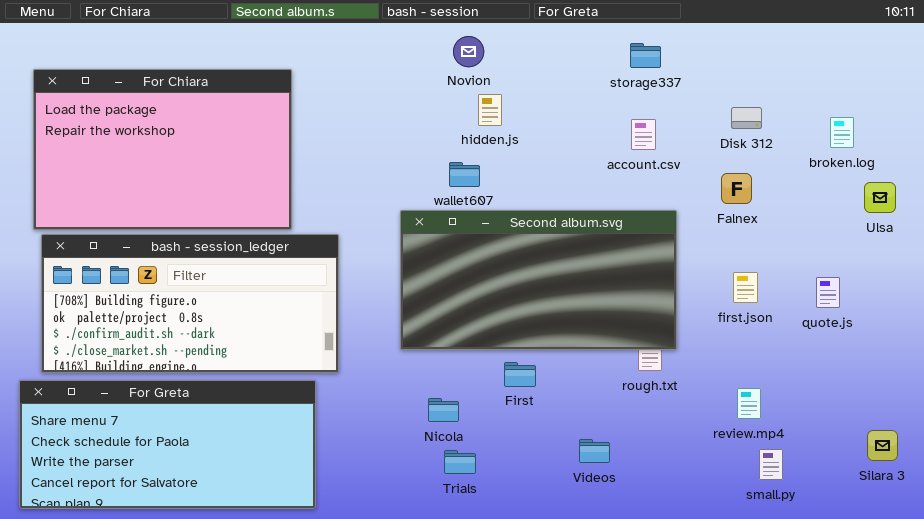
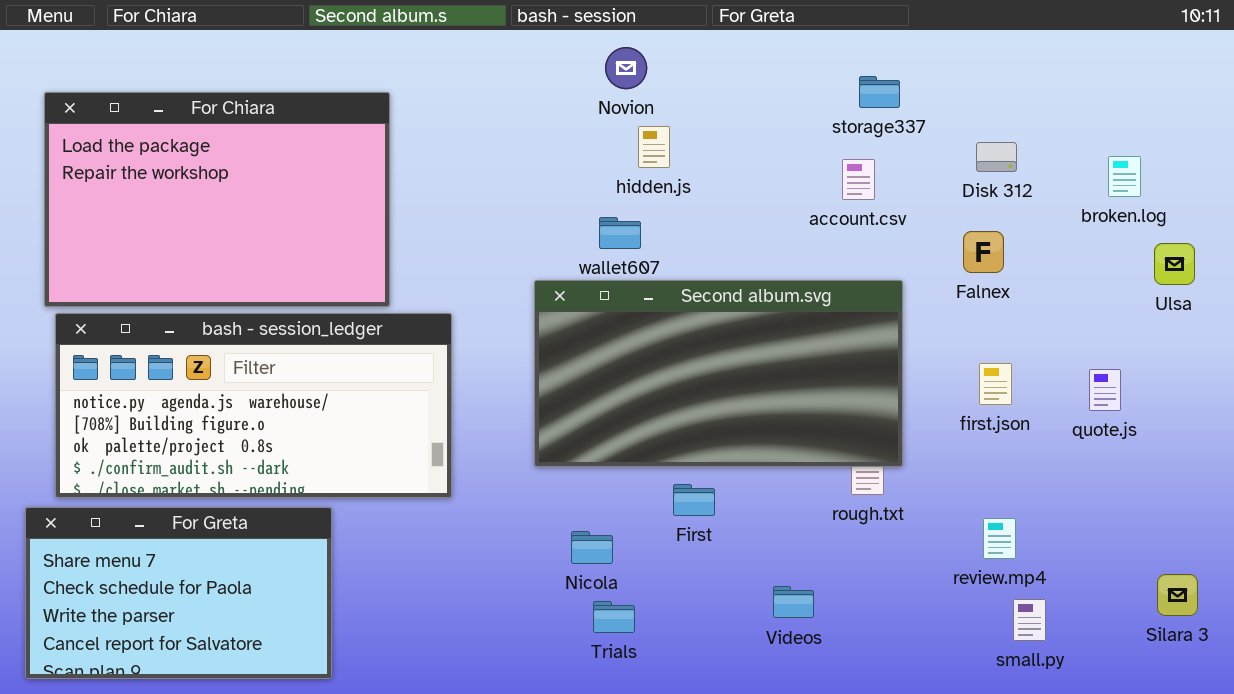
storage337: [630,43,661,68] -> [859,76,900,108], moved
bash - session_ledger: [41,234,339,373] -> [55,313,452,498], scrolled up 1 row
For Greta: [19,380,316,509] -> [25,507,332,679], resized

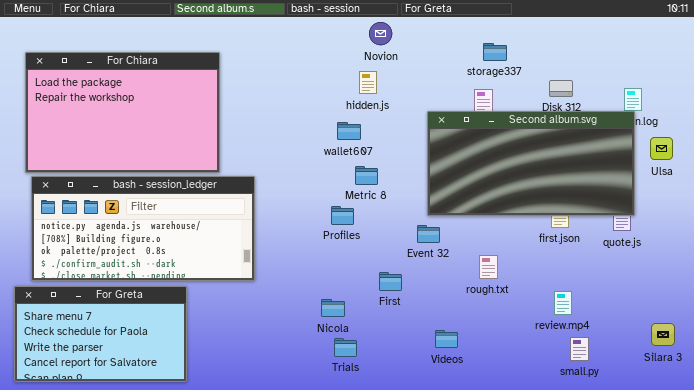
Novion: [605,47,647,89] -> [369,22,392,45], moved
Second album.svg: [534,280,903,467] -> [427,111,635,216], moved

